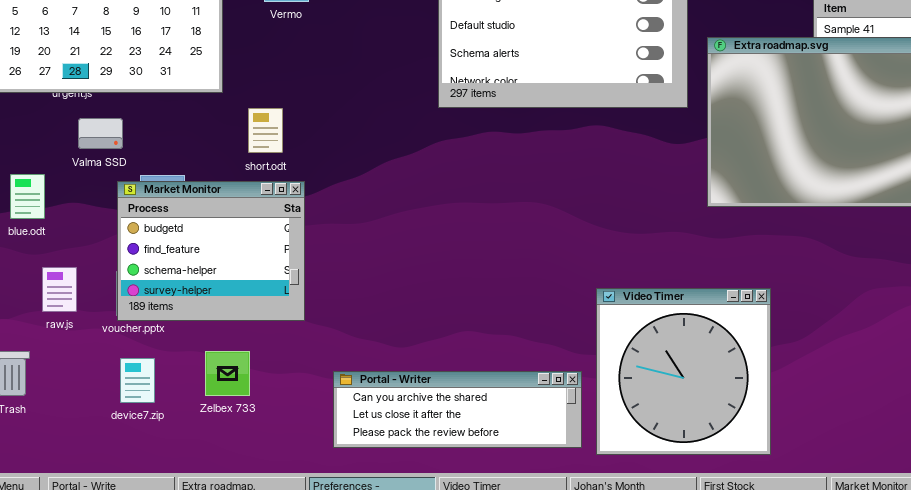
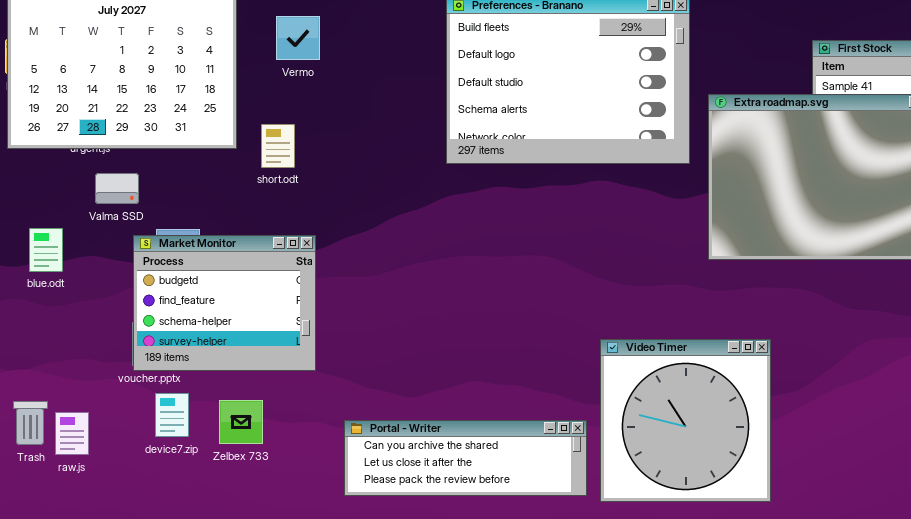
short.odt: [248,108,283,153] -> [261,124,295,168], moved
raw.js: [42,267,77,312] -> [55,412,89,455], moved
device7.zip: [120,358,155,403] -> [155,393,189,437], moved

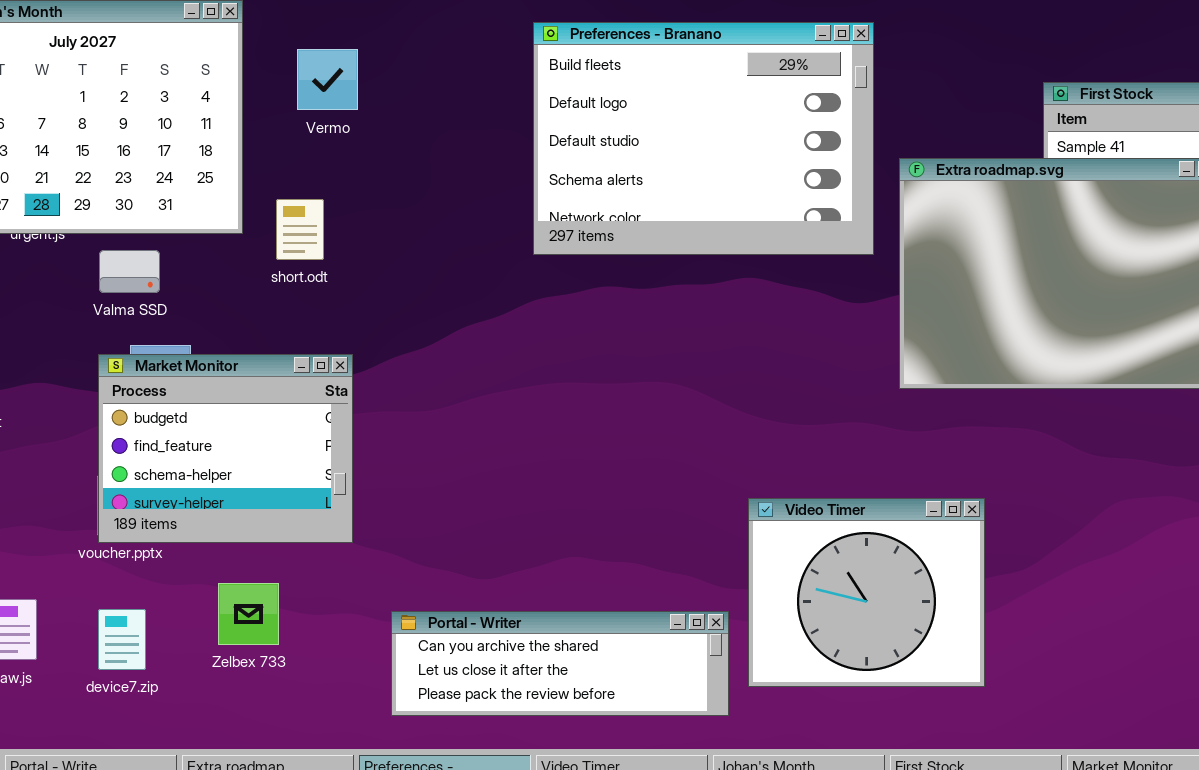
Valma SSD: [95,173,139,204] -> [99,250,160,293], moved
Video Timer: [600,339,771,502] -> [748,498,985,687], resized
device7.zip: [155,393,189,437] -> [98,609,146,670], moved

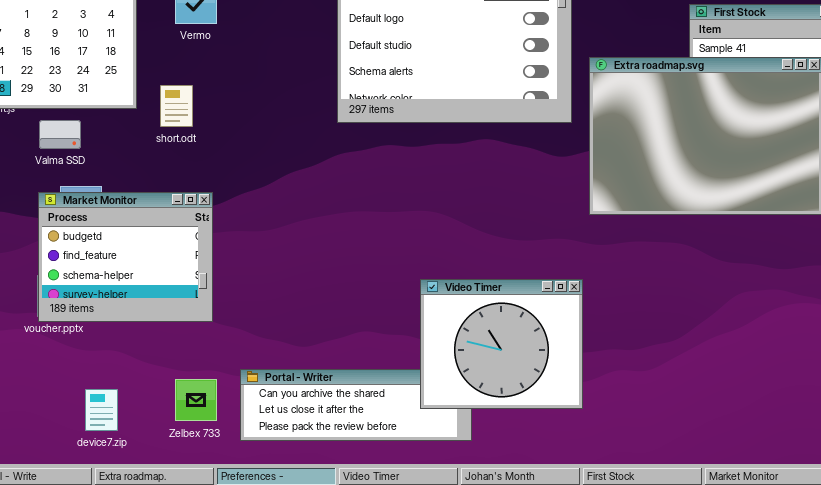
Video Timer: [748,498,985,687] -> [420,279,583,409], moved
Zelbex 733: [218,583,279,645] -> [175,379,217,421], moved
device7.zip: [98,609,146,670] -> [85,389,118,431], moved

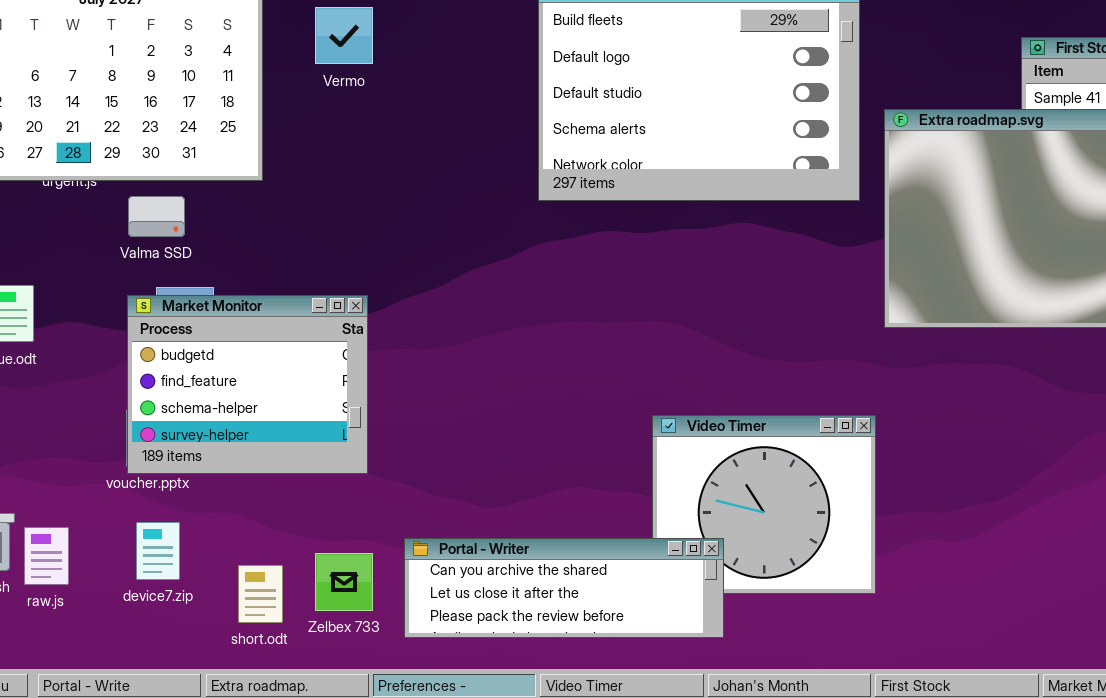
short.odt: [160,85,193,127] -> [238,565,283,623], moved
Portal - Writer: [240,369,472,441] -> [404,538,724,638], raised
device7.zip: [85,389,118,431] -> [136,522,180,580], moved

